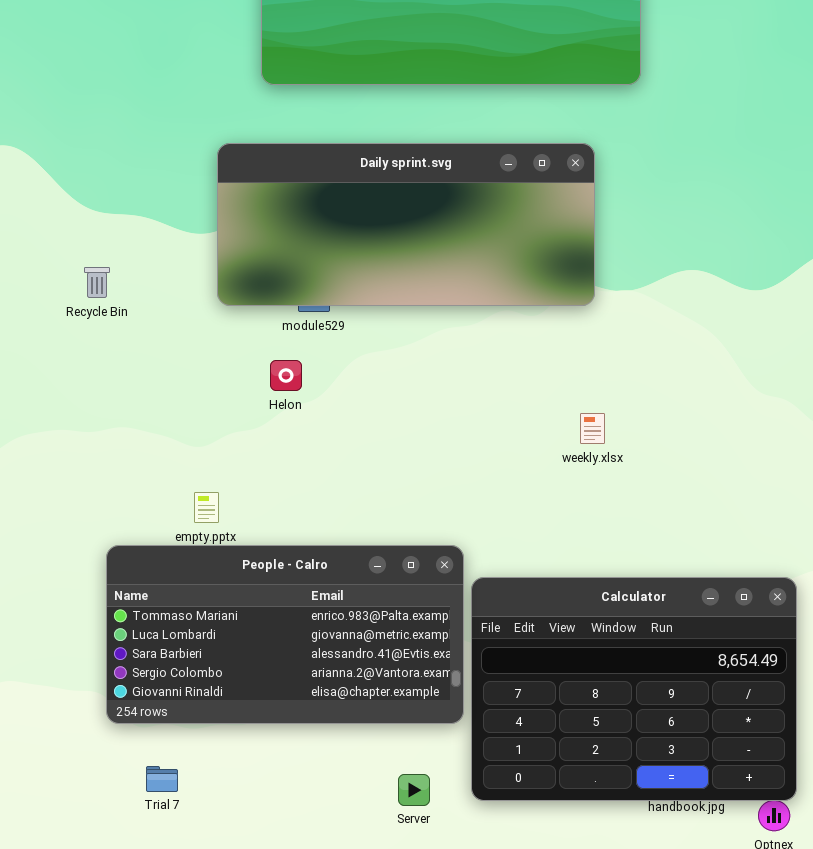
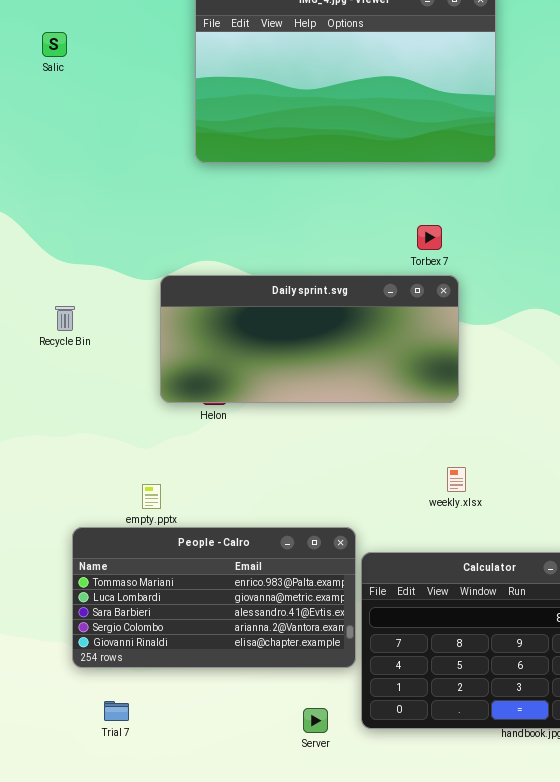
Daily sprint.svg: [217,143,595,306] -> [160,275,459,403], moved
weekly.xlsx: [580,413,605,444] -> [447,467,466,492], moved

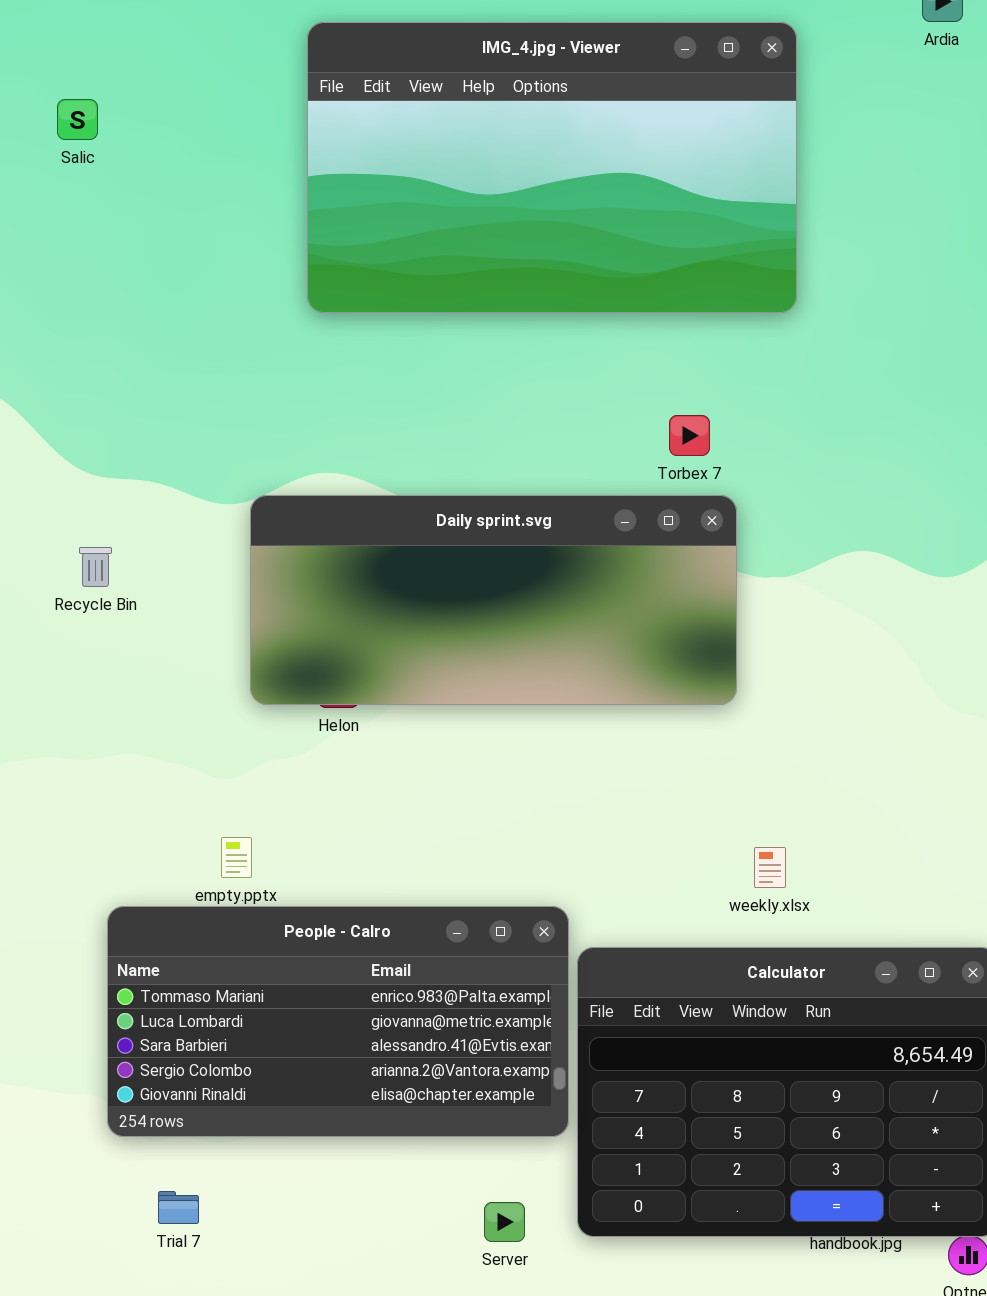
weekly.xlsx: [447,467,466,492] -> [754,847,786,888], moved

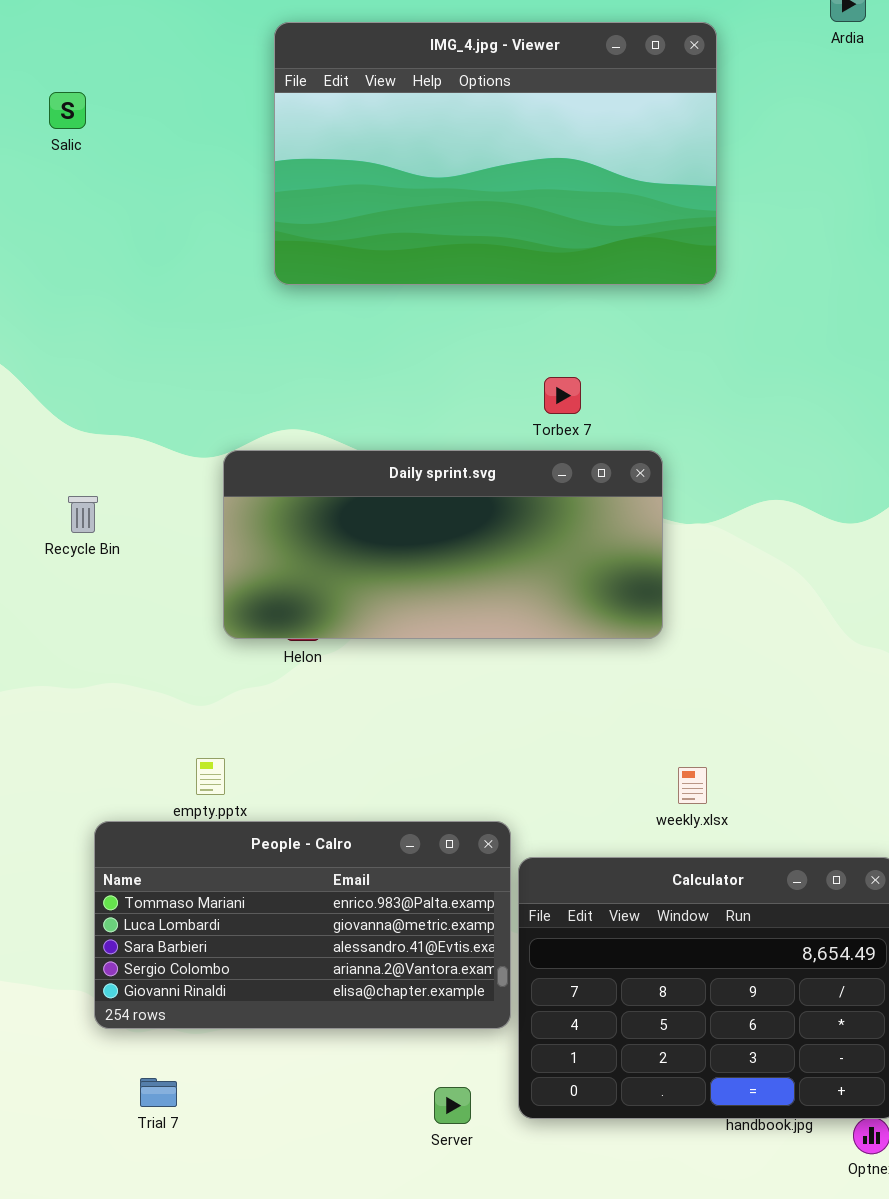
Torbex 7: [669,415,710,456] -> [544,377,581,414], moved

